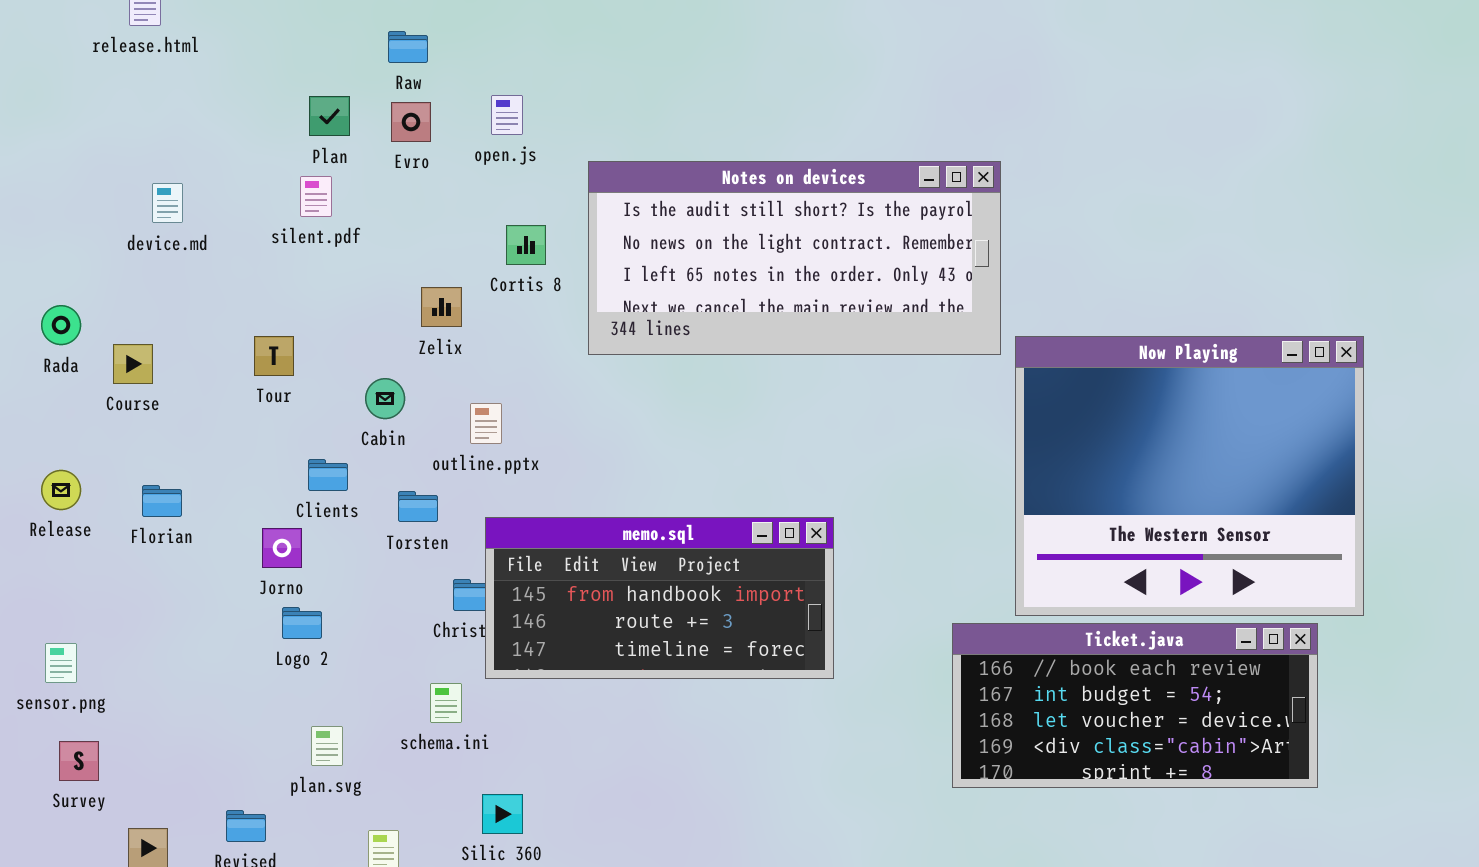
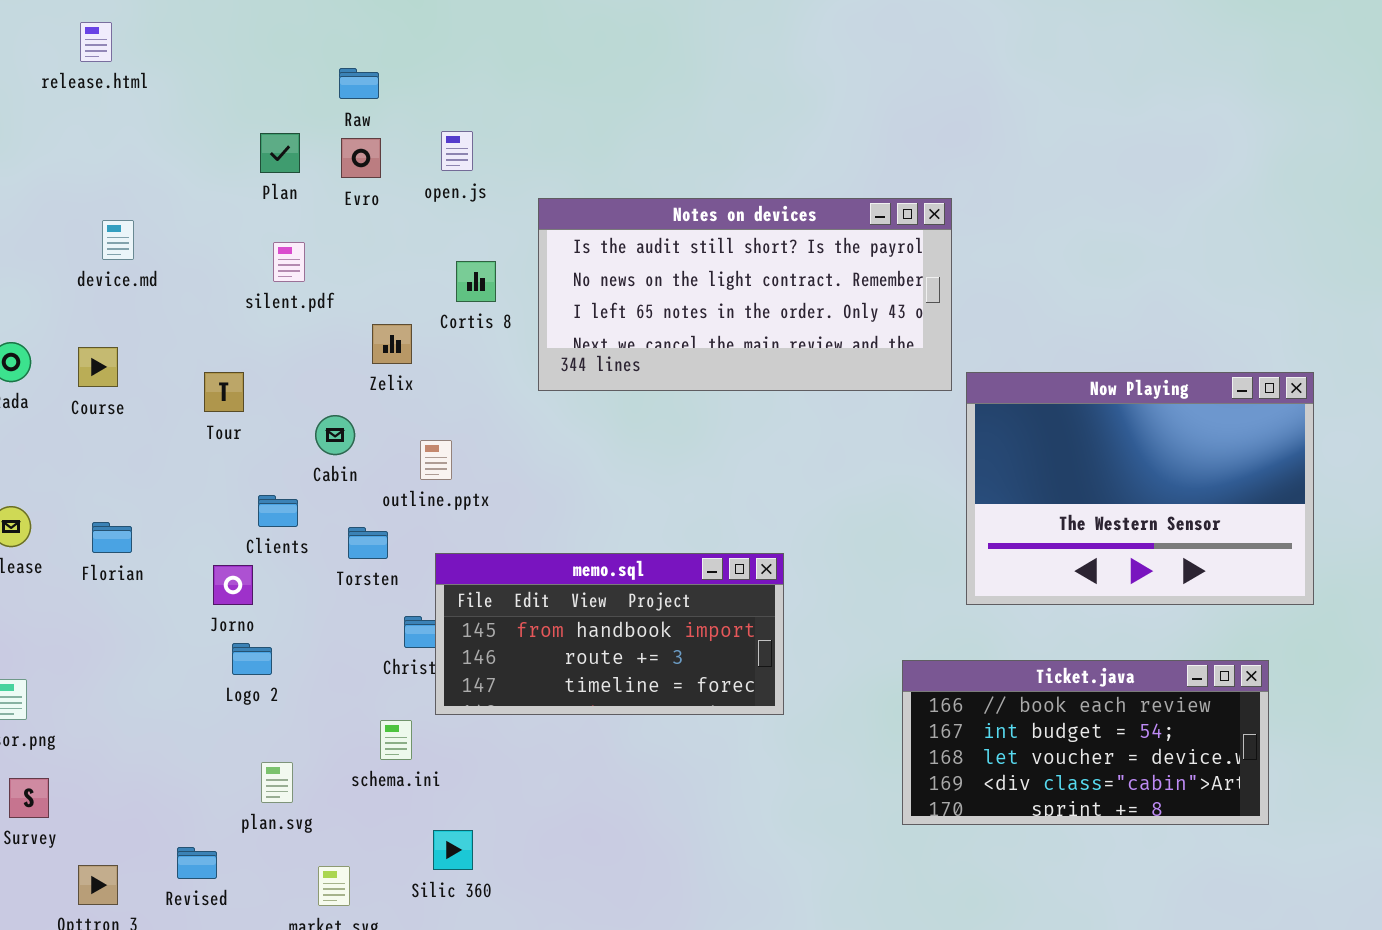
silent.pdf: [300,176,332,217] -> [273,242,305,282], moved
Now Playing: [1015,336,1364,616] -> [966,372,1314,605], resized
Course: [113,344,153,384] -> [78,347,118,387], moved

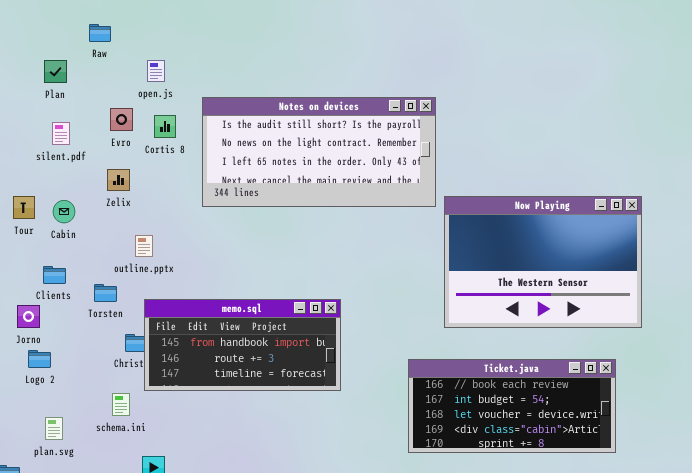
Evro: [341,138,381,178] -> [110,108,133,131], moved
Cortis 8: [456,261,496,302] -> [154,115,176,138], moved
Cabin: [315,415,355,455] -> [53,200,75,223], moved

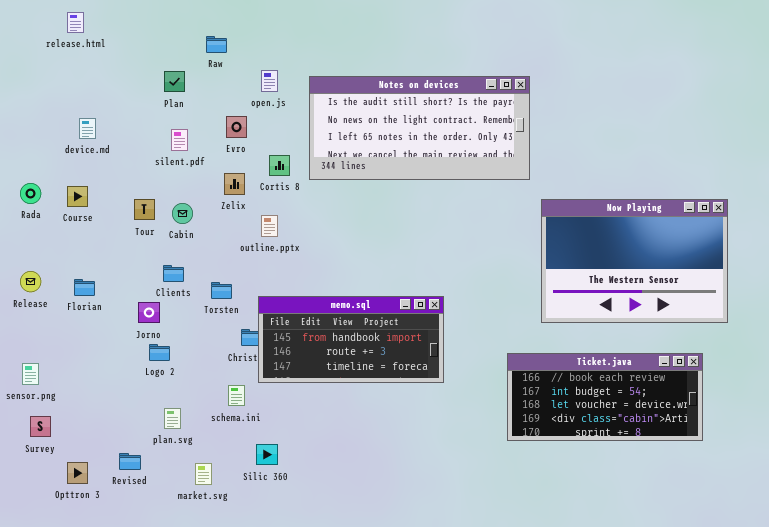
Notes on devices: [202,97,436,207] -> [309,76,530,180], moved
Cortis 8: [154,115,176,138] -> [269,155,290,176], moved
outline.pptx: [135,235,153,257] -> [261,215,278,237], moved

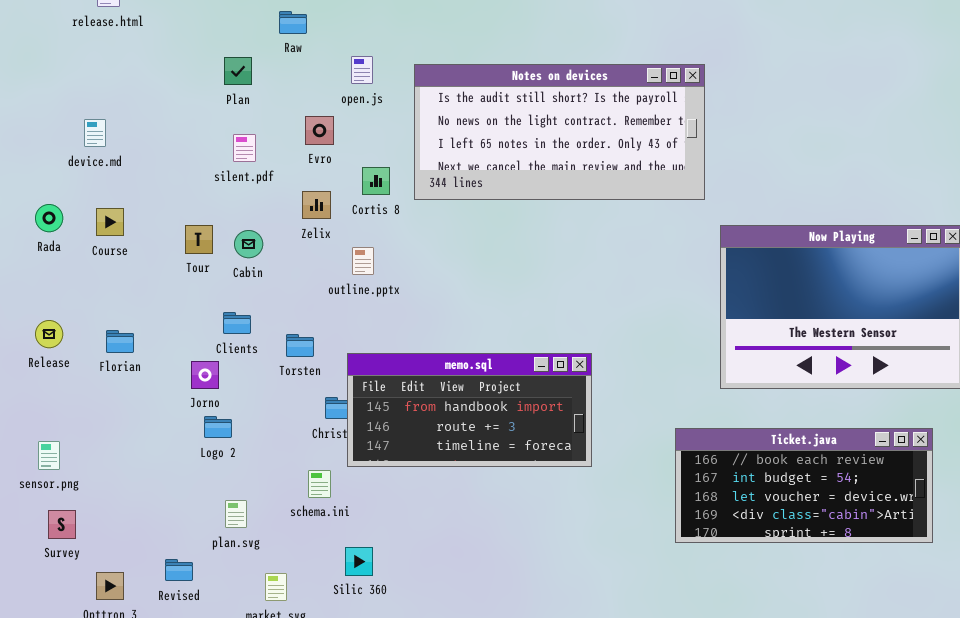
device.md: [79,118,96,139] -> [84,119,106,147], moved

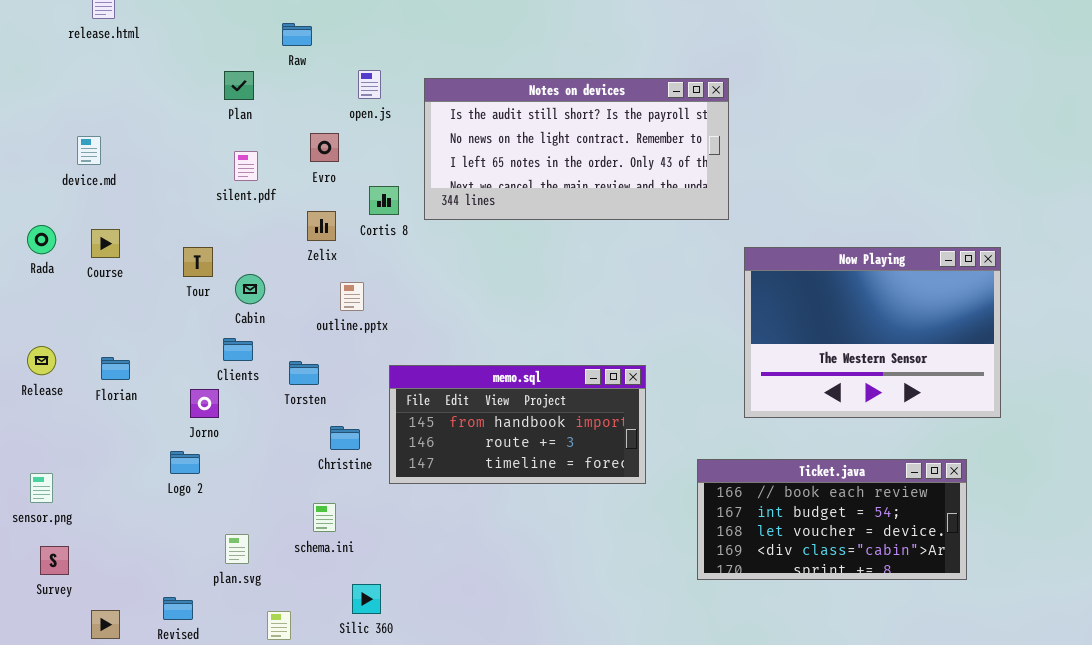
Cabin: [234,230,263,258] -> [235,274,265,304], moved
outline.pptx: [352,247,374,275] -> [340,282,364,311], moved
memo.sql: [347,353,592,467] -> [389,365,646,484], moved
Logo 2: [204,416,232,438] -> [170,451,200,474], moved

